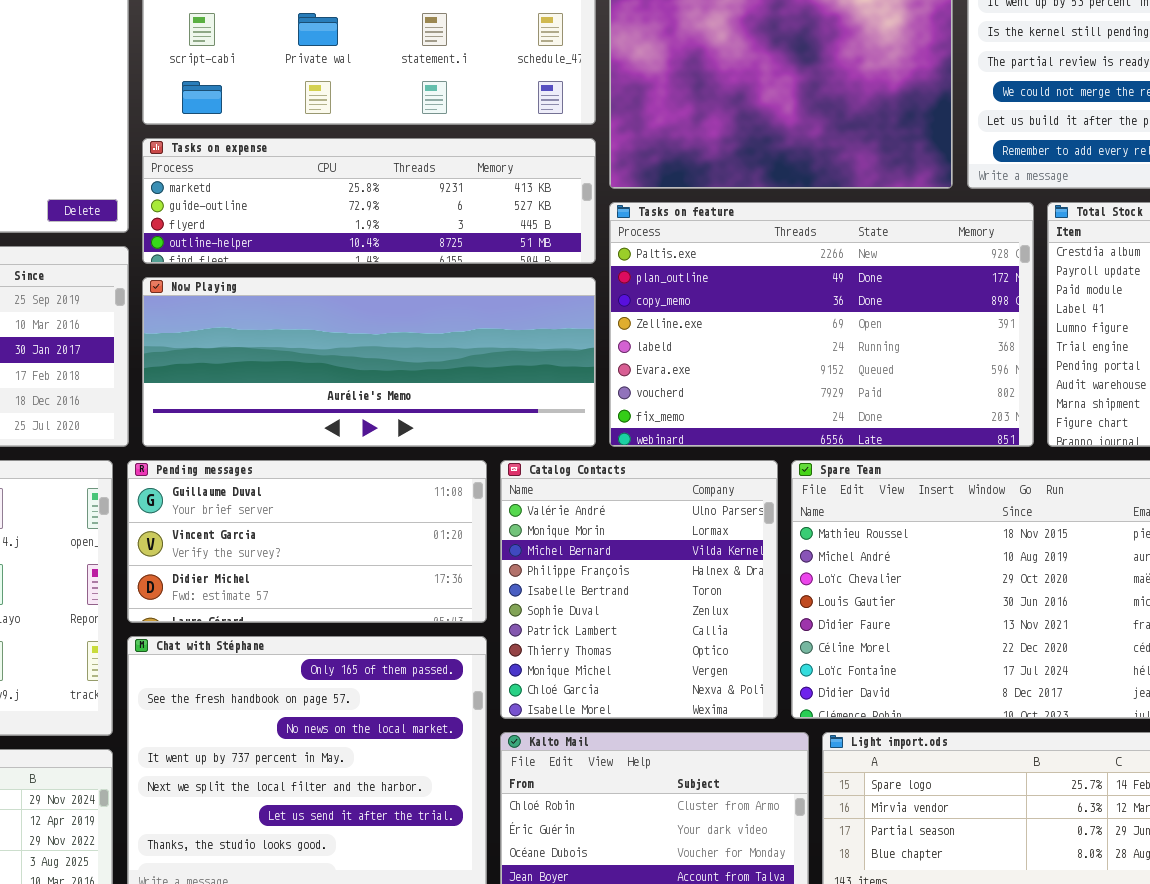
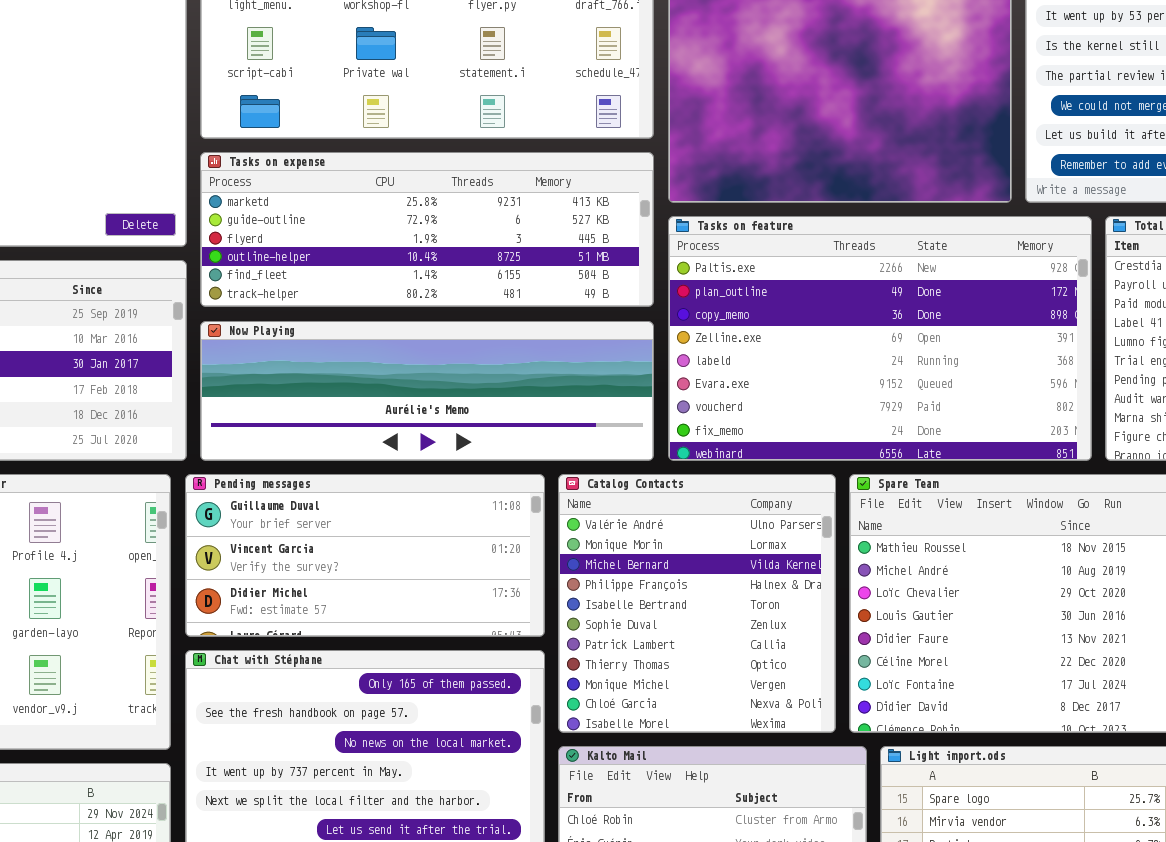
Tasks on expense: [142,138,596,264] -> [200,152,654,307], resized
Now Playing: [142,277,596,447] -> [200,321,654,461], resized

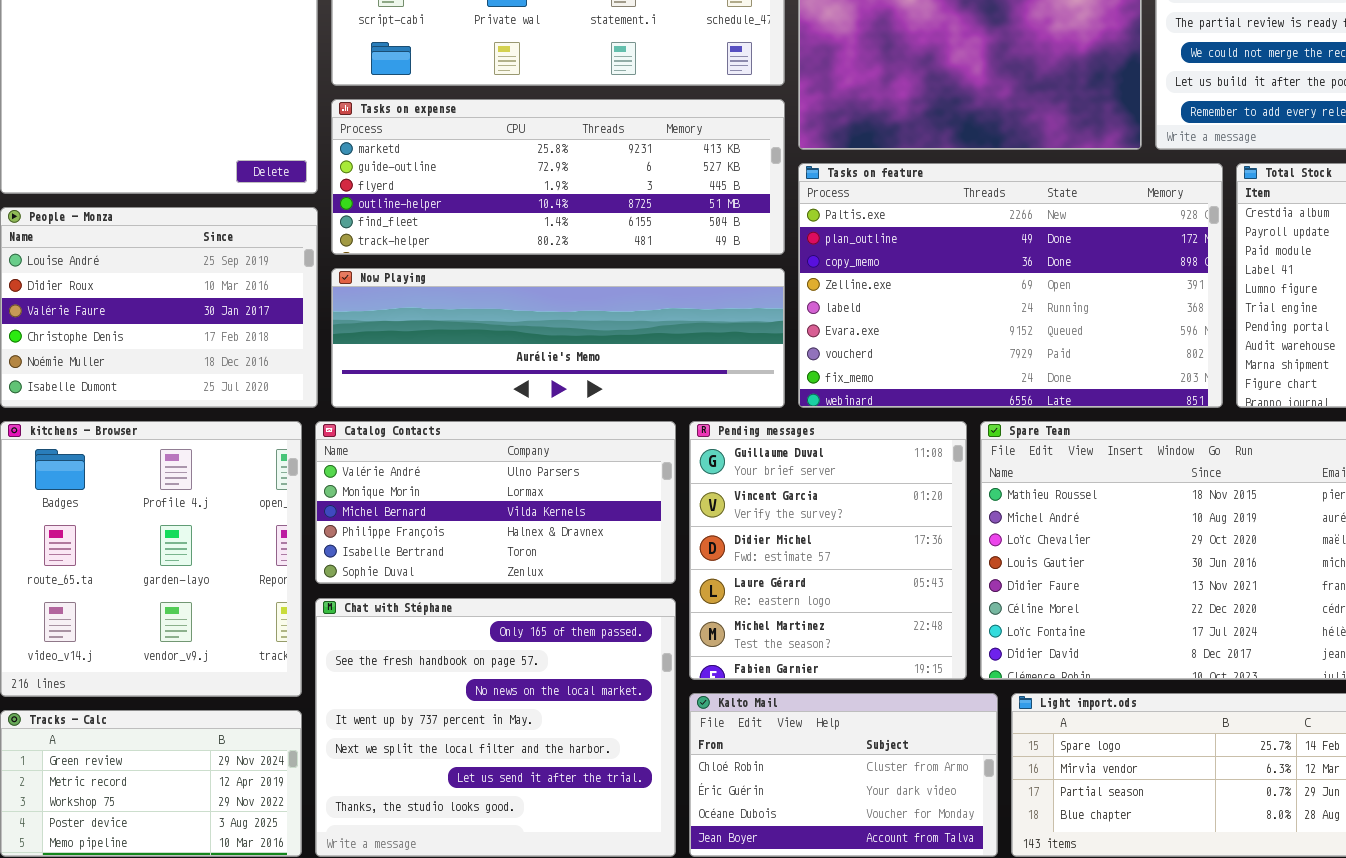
Pending messages: [185,474,545,637] -> [689,421,967,680], moved, resized
Catalog Contacts: [558,474,836,733] -> [315,421,676,584], moved, resized

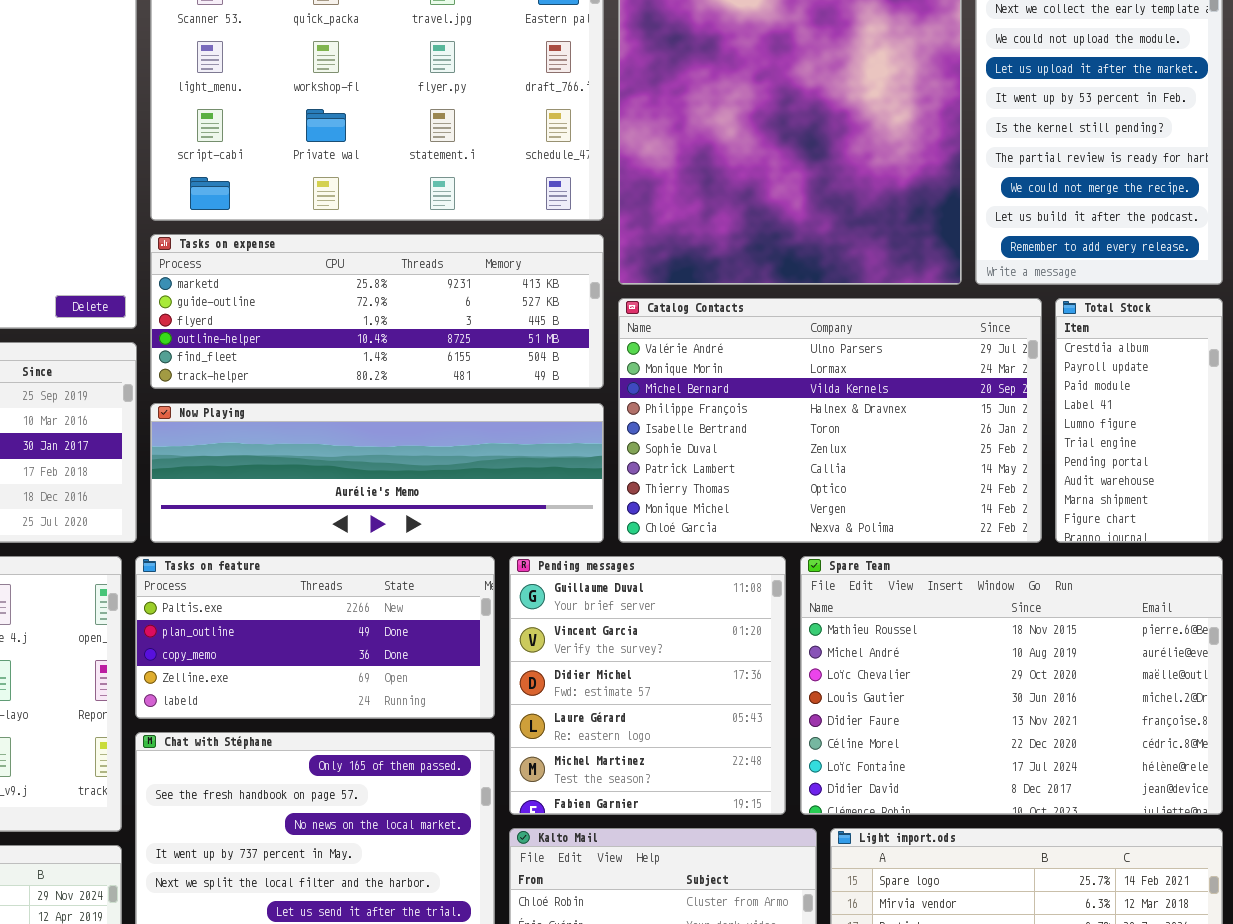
Tasks on feature: [798,163,1223,408] -> [135,556,495,719], moved, resized
Catalog Contacts: [315,421,676,584] -> [618,298,1042,543], moved, resized

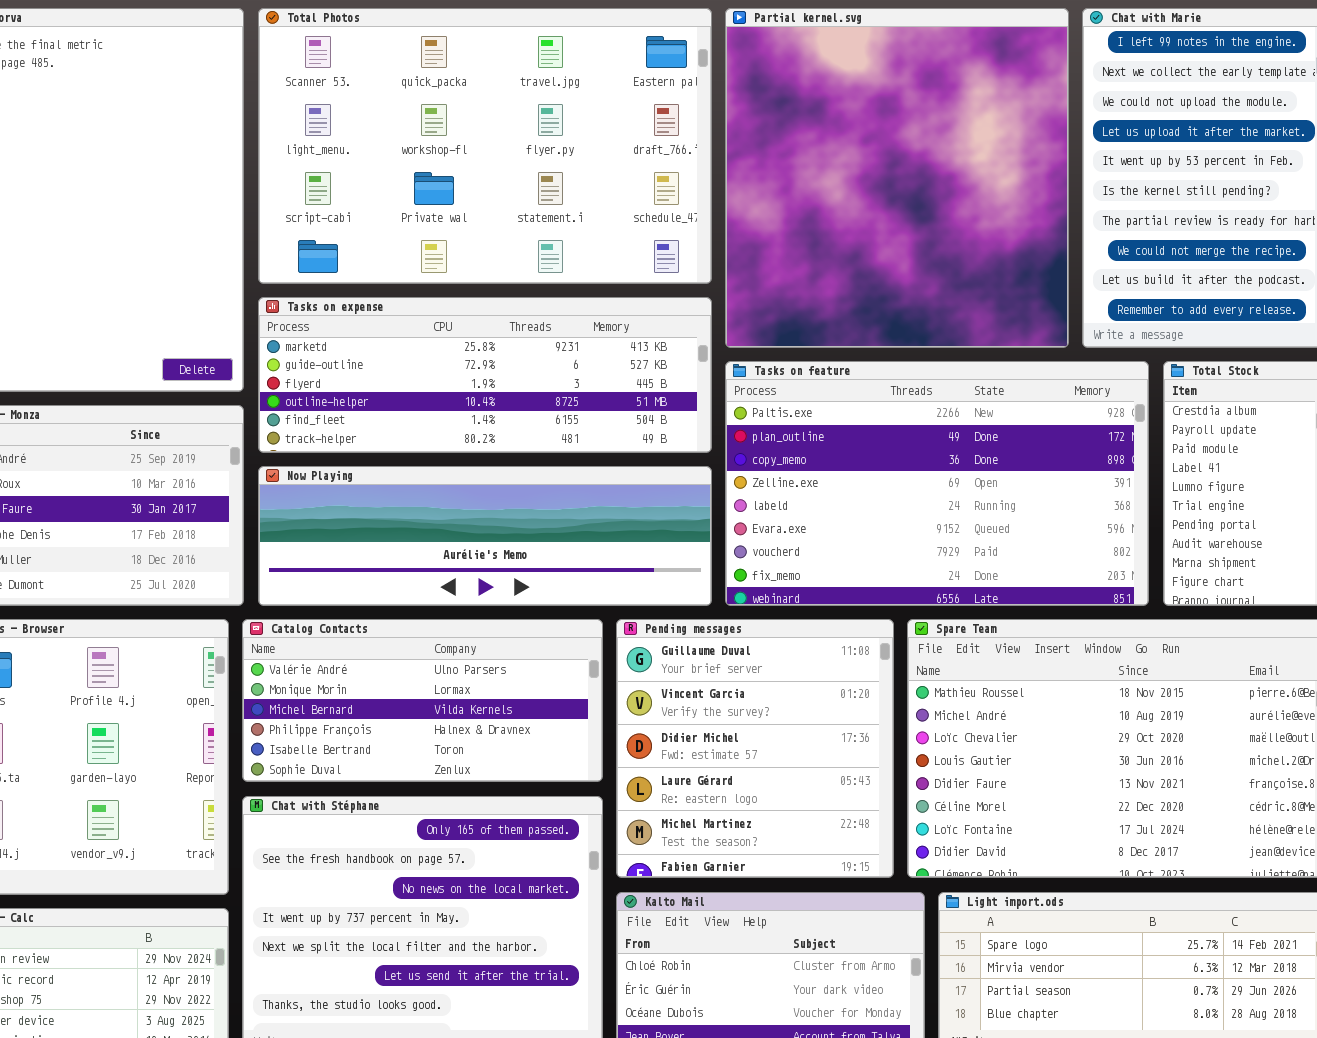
Catalog Contacts: [618,298,1042,543] -> [242,619,603,782], moved, resized
Tasks on feature: [135,556,495,719] -> [725,361,1149,606], moved, resized

